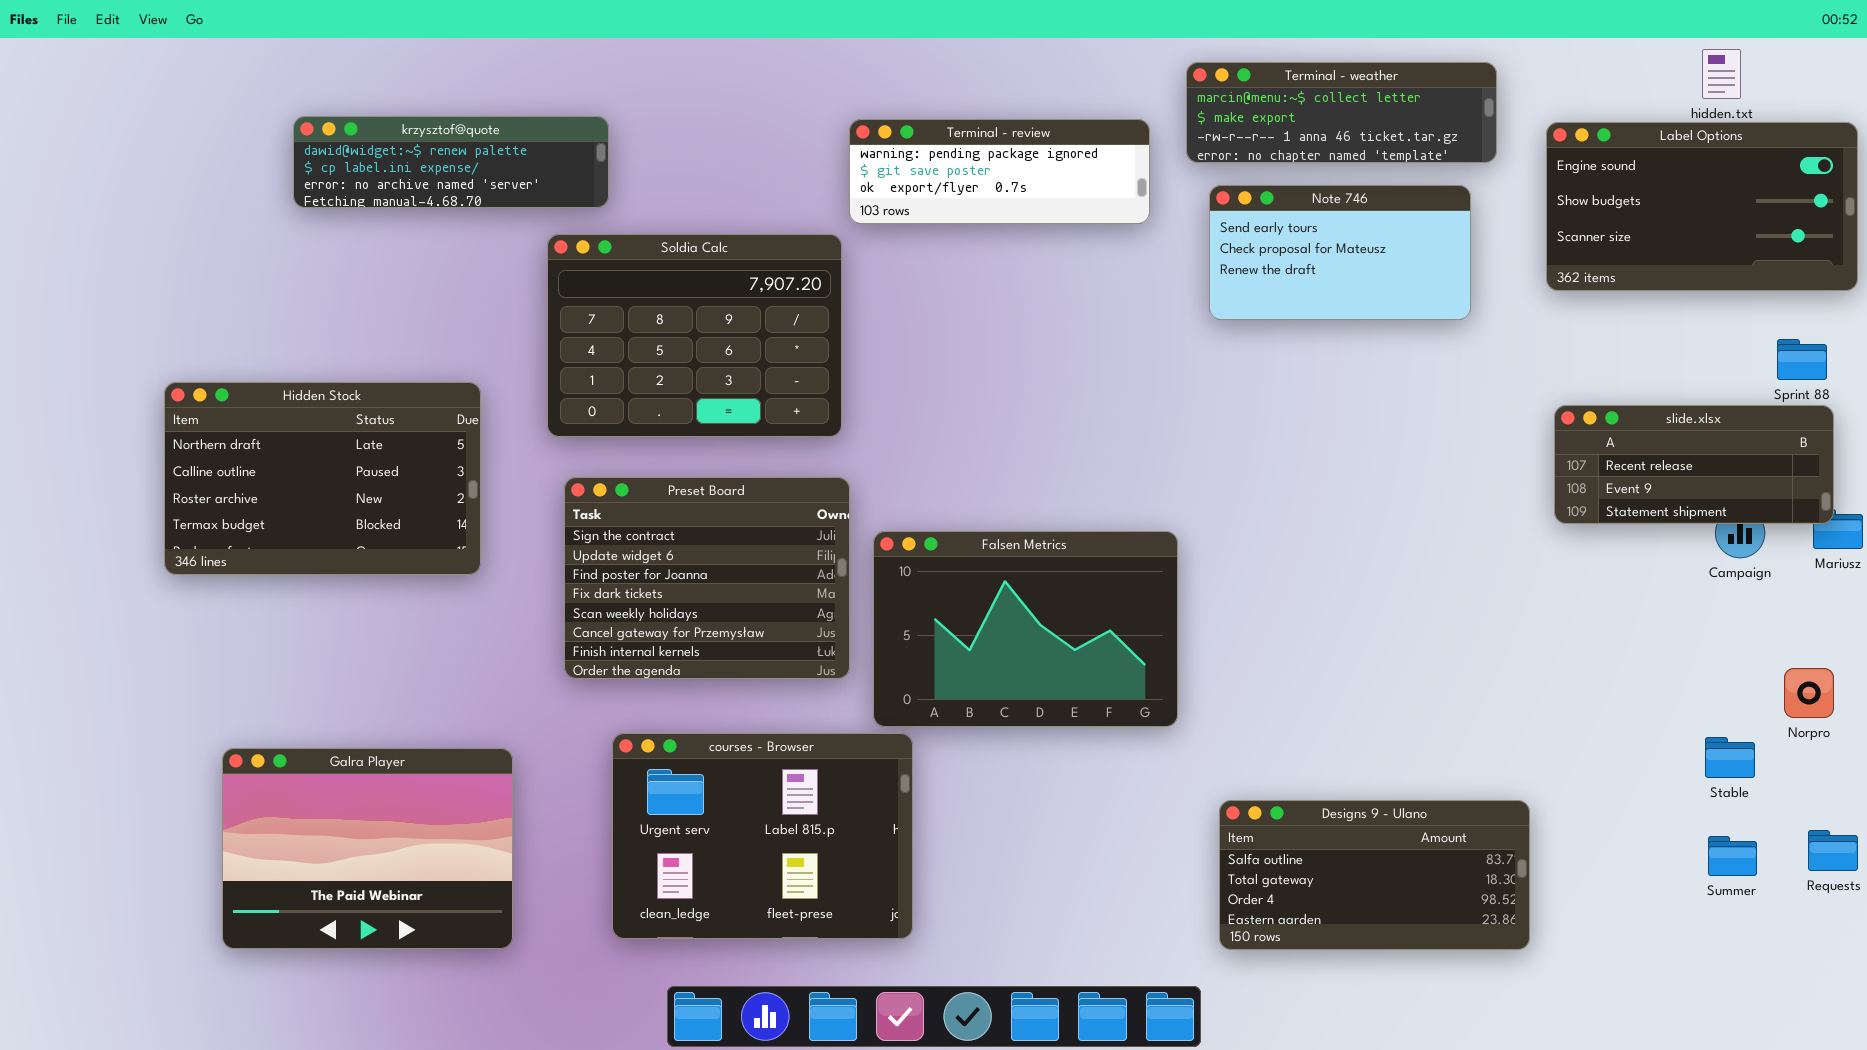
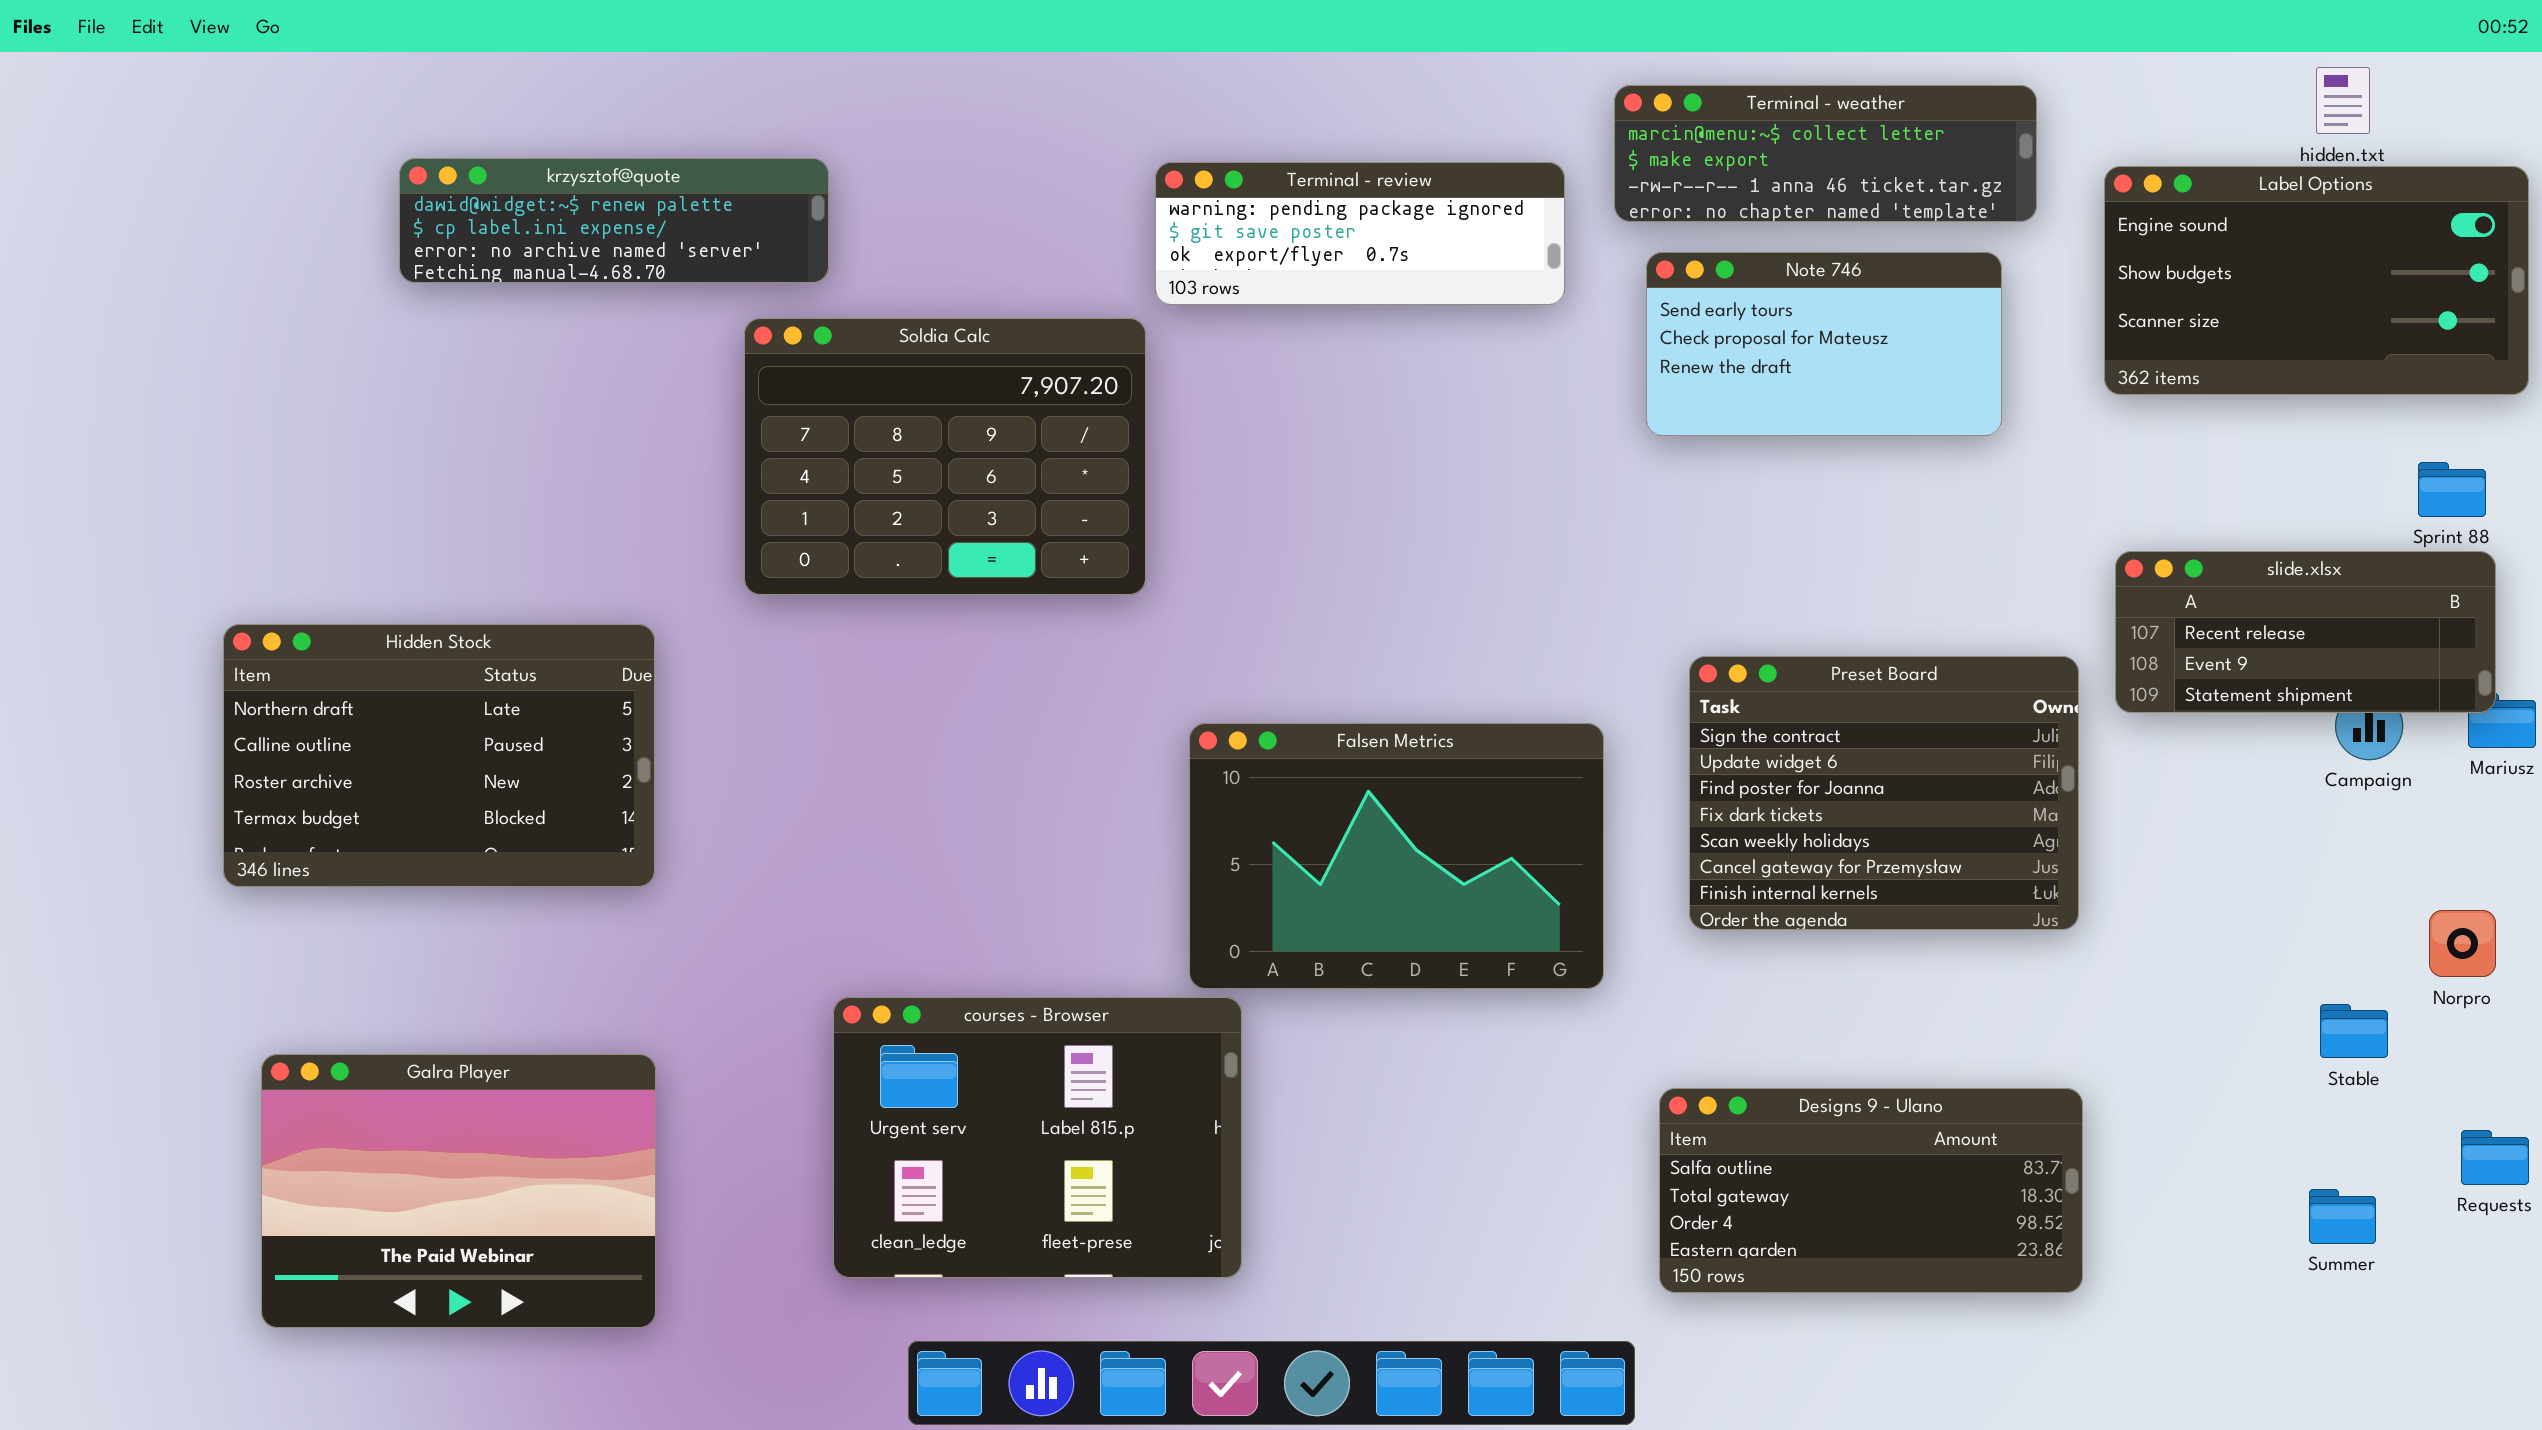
Hidden Stock: [164,382,481,575] -> [223,624,655,887], moved
Preset Board: [564,477,850,679] -> [1689,656,2079,930], moved
Galra Player: [222,748,513,949] -> [261,1054,656,1328], moved
Summer: [1708,836,1757,876] -> [2309,1189,2376,1244], moved

